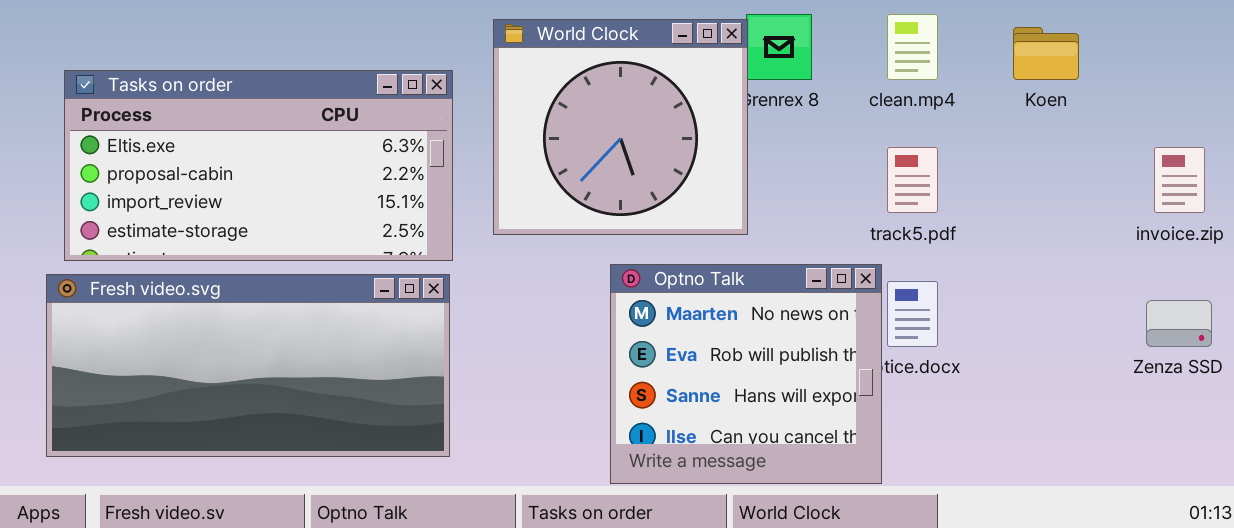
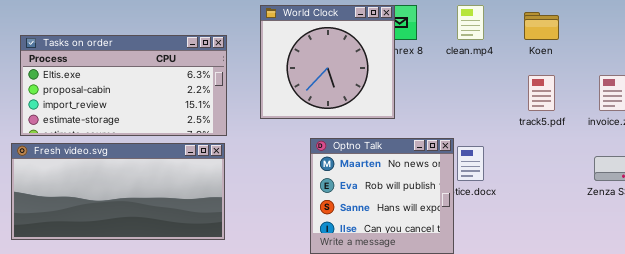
World Clock: [493,19,748,235] -> [260,5,395,119], moved
track5.pdf: [887,147,938,213] -> [528,75,555,111], moved

